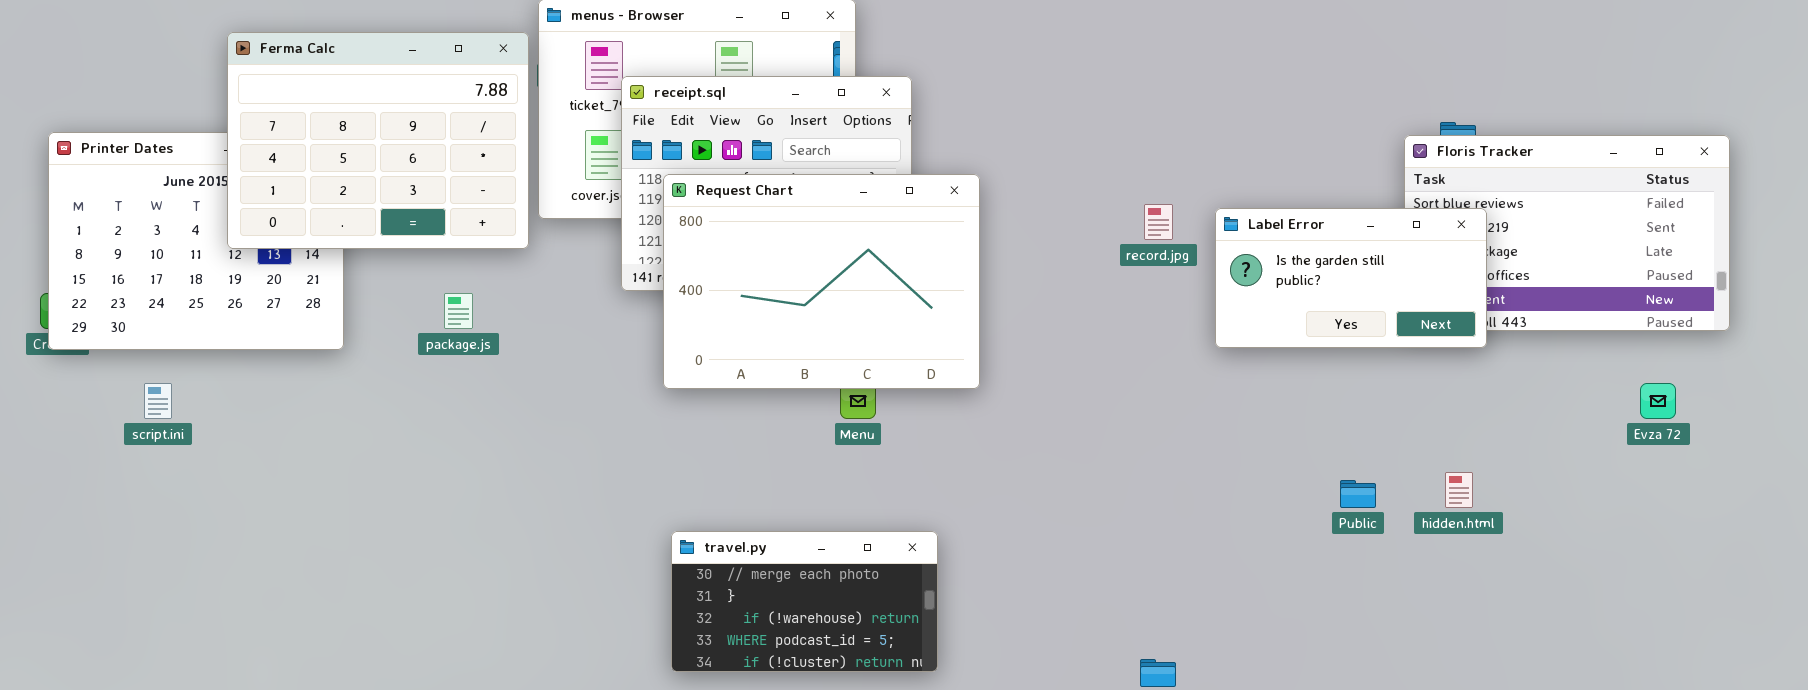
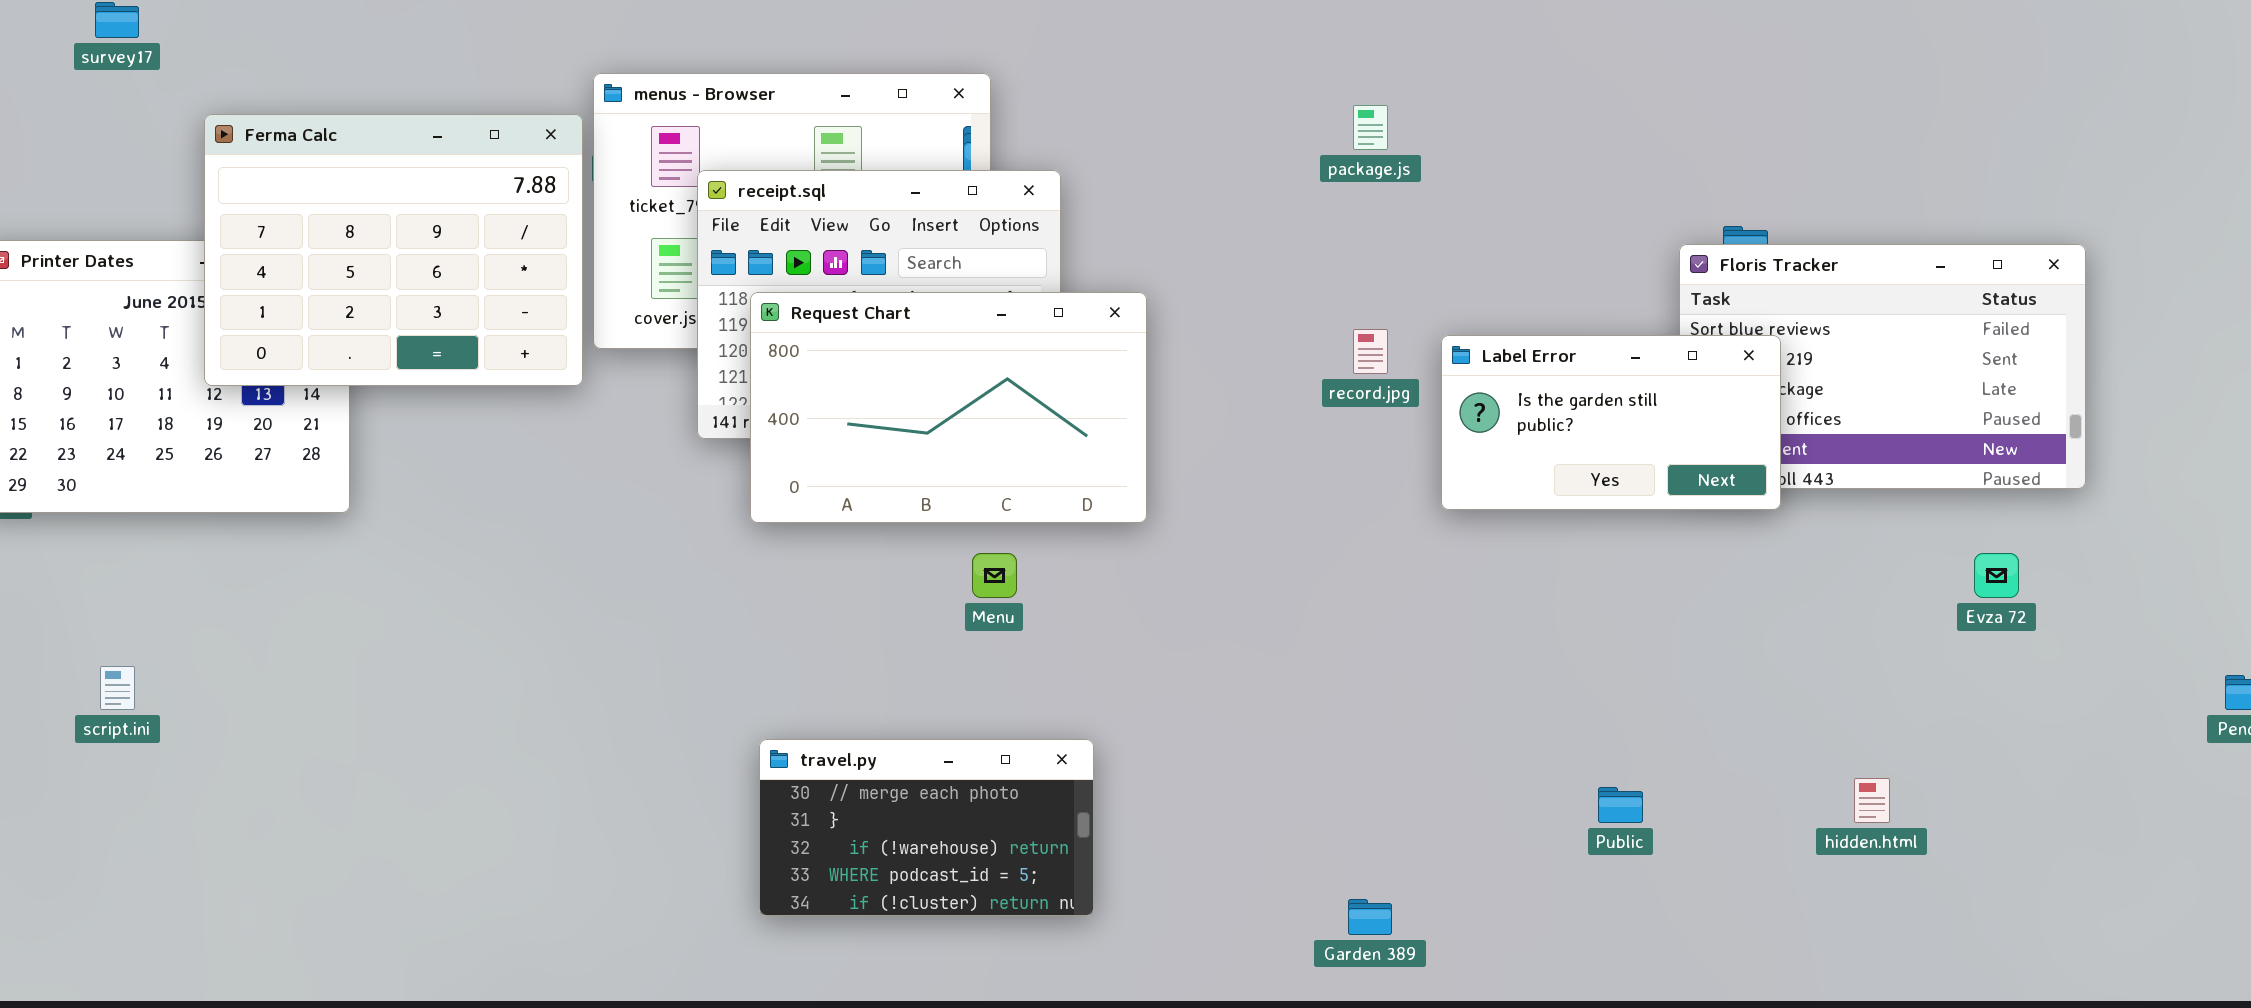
Request Chart: [663,174,980,389] -> [750,292,1147,523], resized
package.js: [444,293,473,329] -> [1353,105,1388,150], moved
script.ini: [144,383,172,419] -> [100,666,135,710], moved
hidden.html: [1445,472,1473,508] -> [1854,778,1890,823], moved
Public: [1340,480,1376,508] -> [1598,787,1643,823], moved

